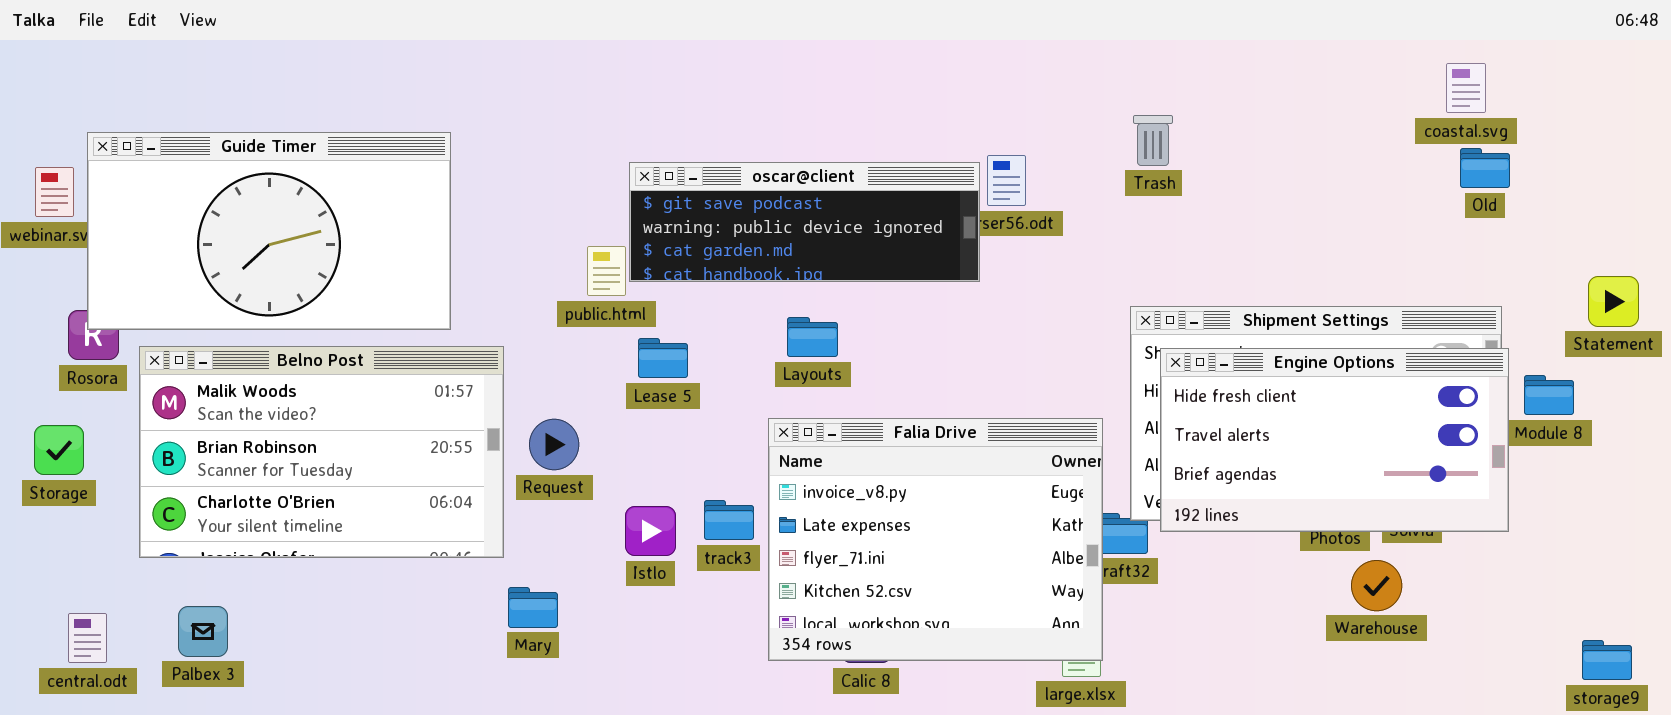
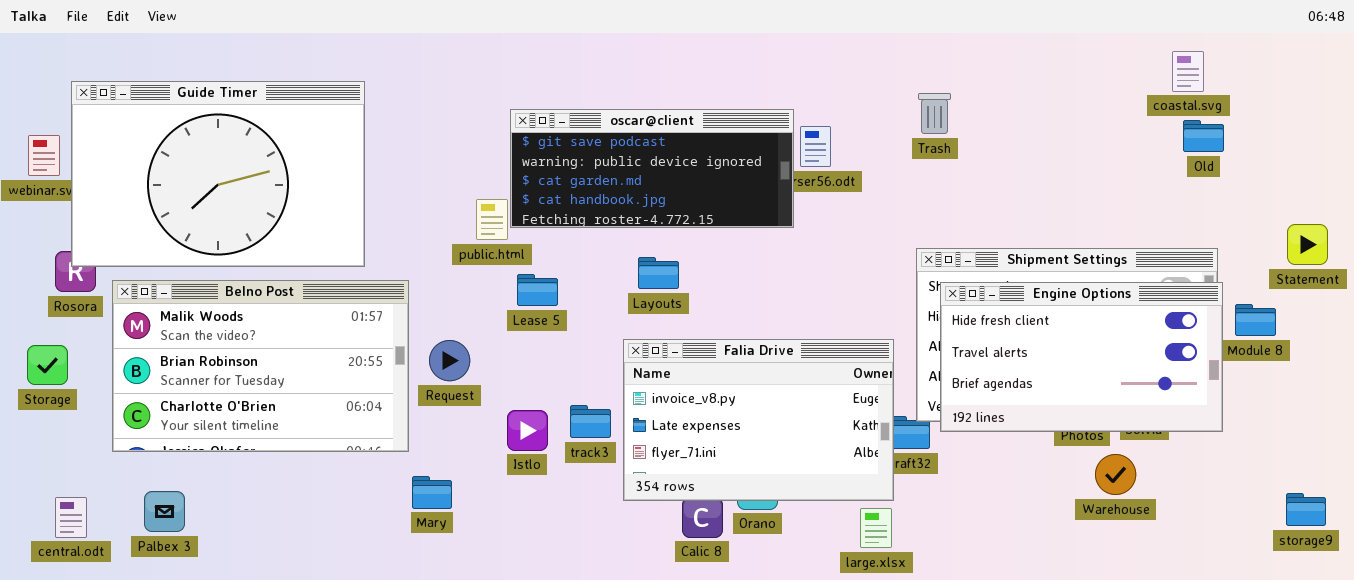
Guide Timer: [87,132,451,330] -> [71,81,365,267], resized
oscar@client: [629,162,980,282] -> [510,109,794,228], resized
Falia Drive: [768,418,1103,661] -> [623,339,894,501], resized
storage9: [1582,640,1632,680] -> [1286,493,1326,526], moved

